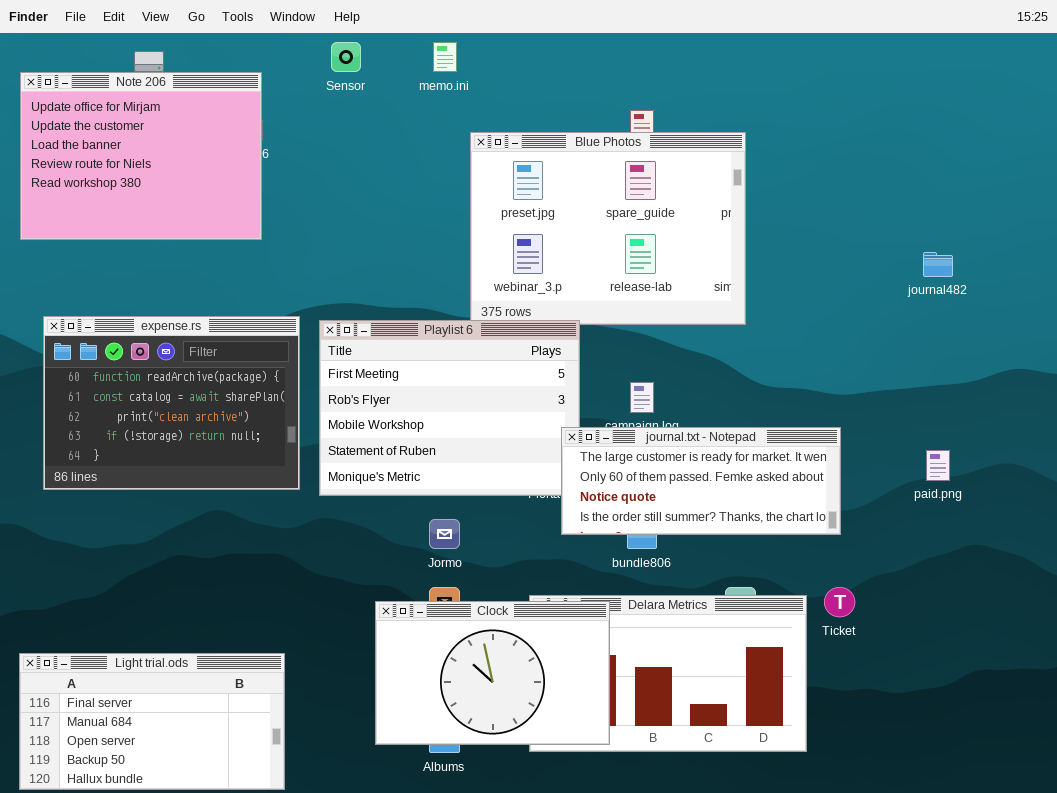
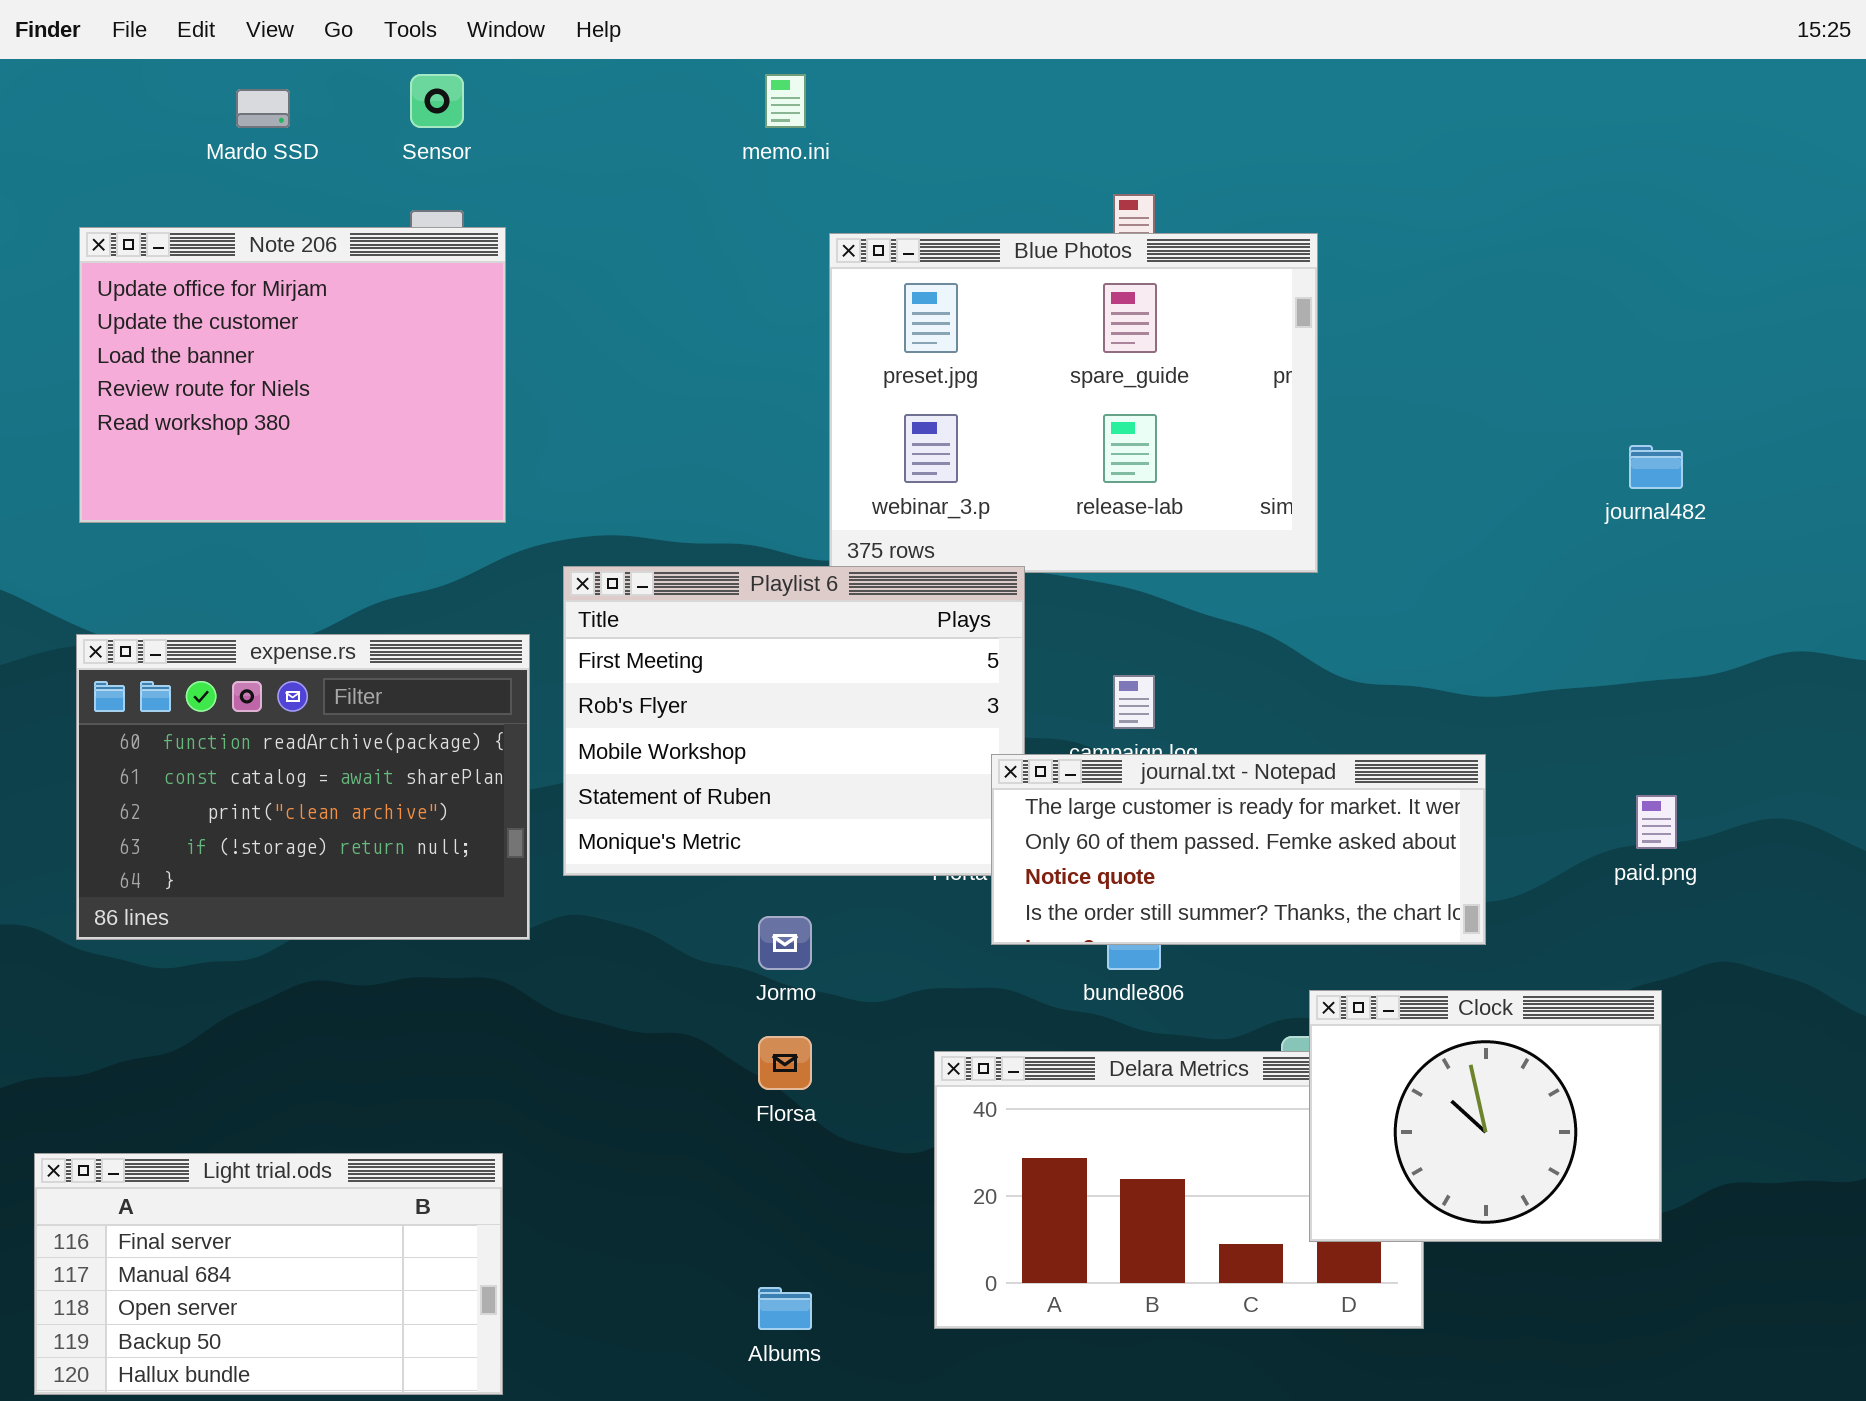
Sensor: [331,42,361,72] -> [410,74,464,128], moved
Note 206: [20,72,262,240] -> [79,227,506,523], moved
expense.rs: [43,316,300,490] -> [76,634,530,940], moved
Clock: [375,601,610,745] -> [1309,990,1662,1242], moved, resized

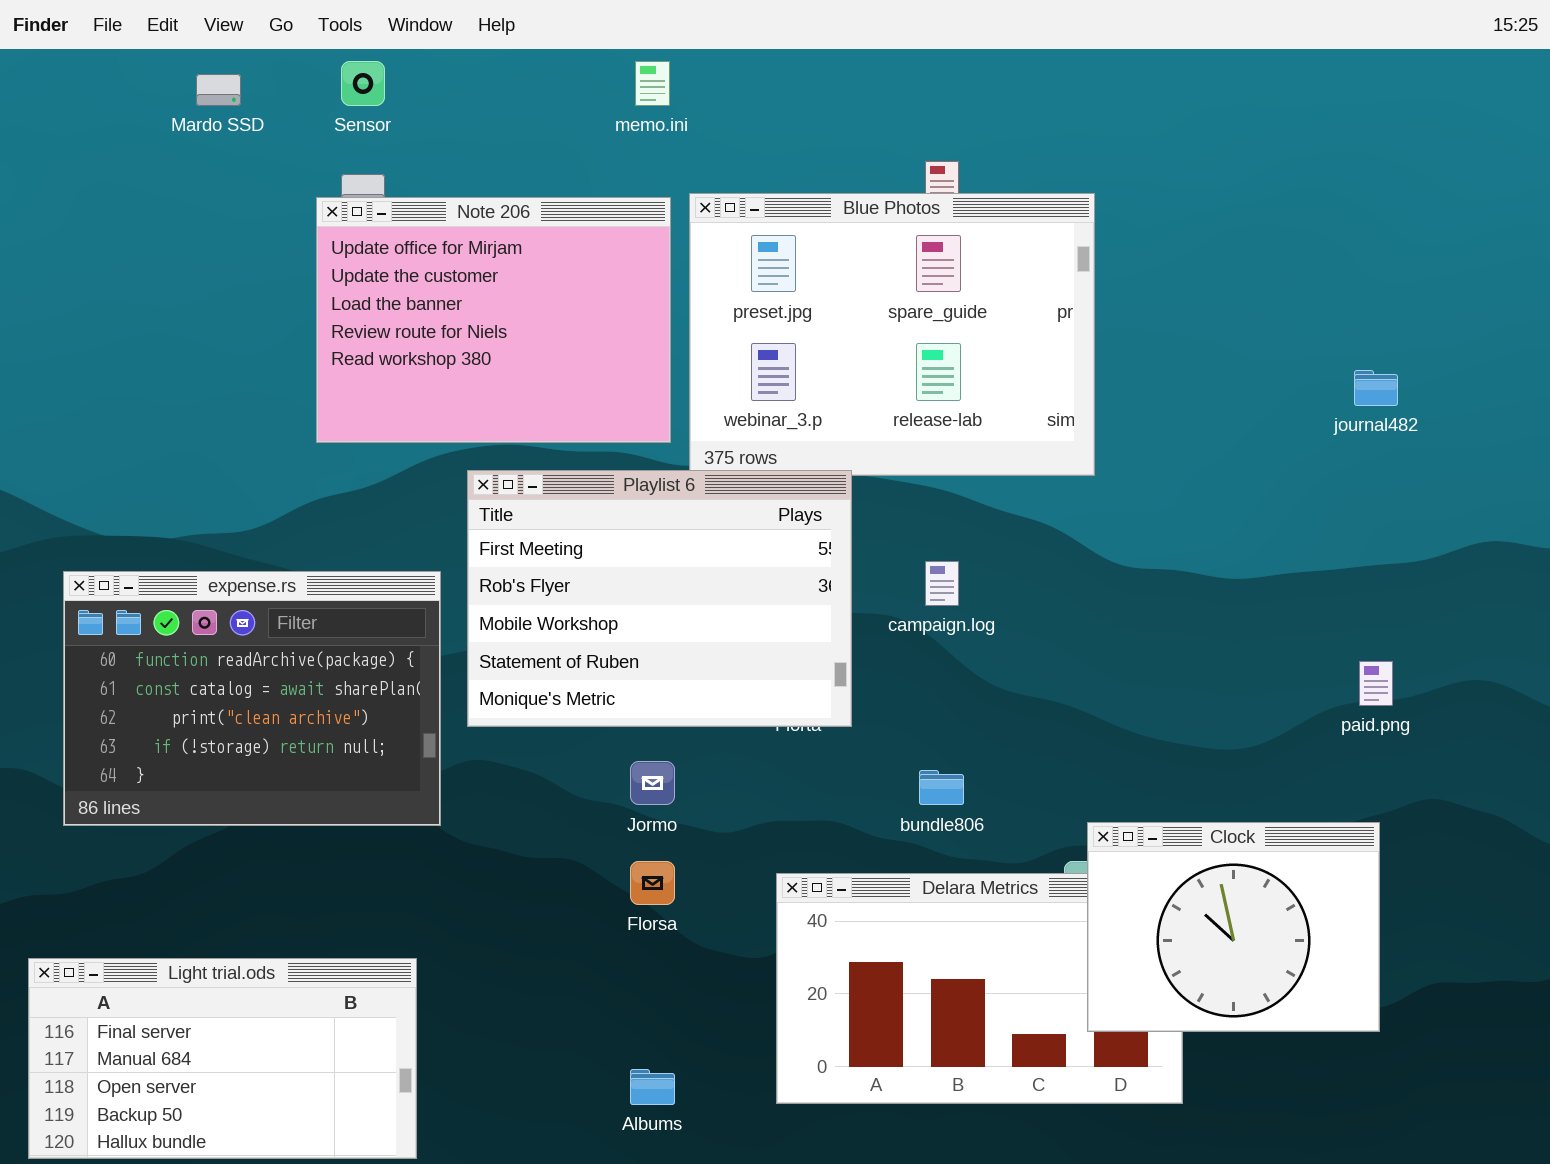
Note 206: [79,227,506,523] -> [316,197,671,443], moved
expense.rs: [76,634,530,940] -> [63,571,441,826], moved
journal.txt - Notepad: [991,754,1486,945] -> none, closed

